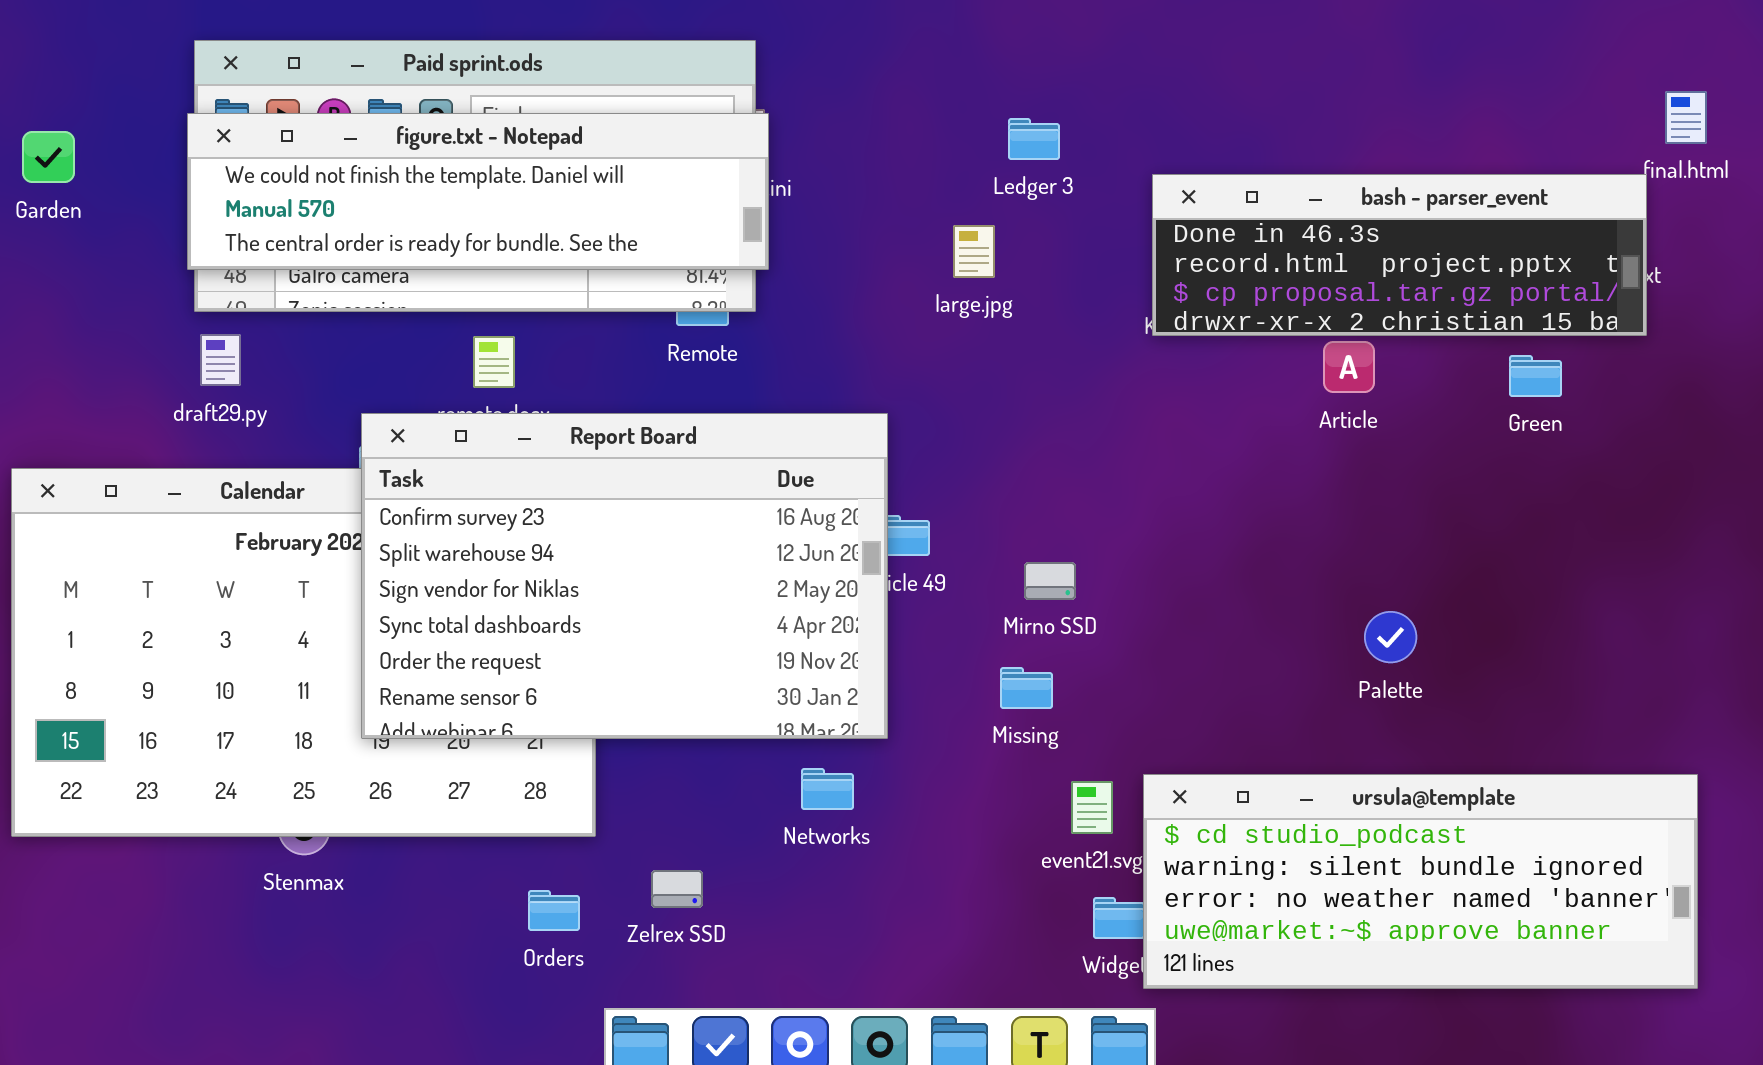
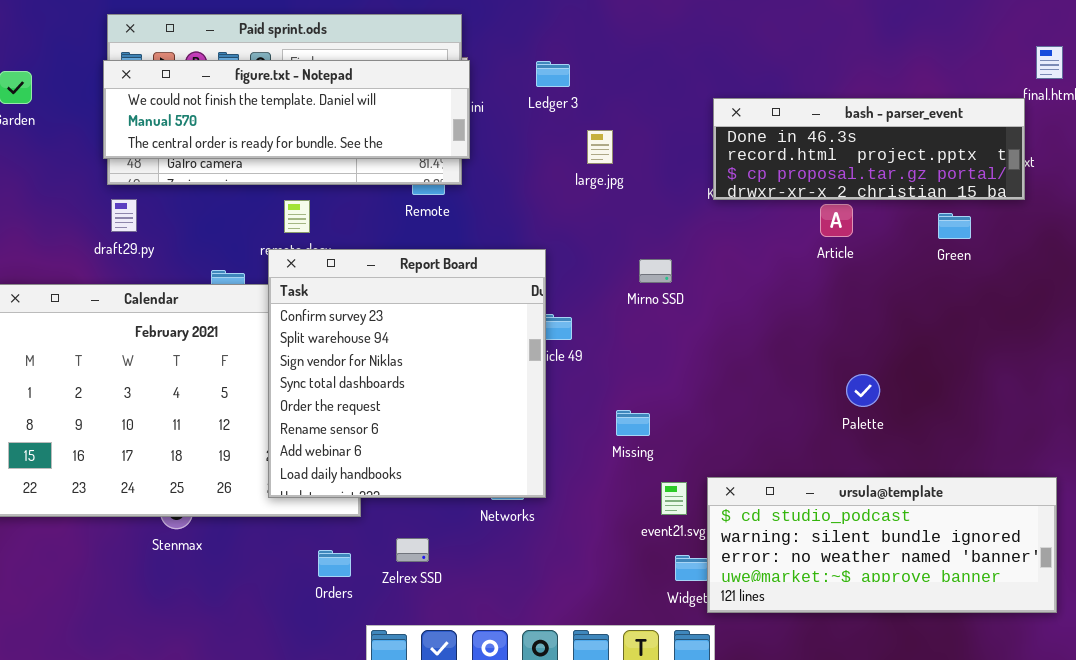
Ledger 3: [1008,118,1060,160] -> [536,61,570,87], moved
Report Board: [361,413,888,739] -> [268,249,546,498], resized
Mirno SSD: [1024,562,1076,600] -> [639,259,672,283], moved

